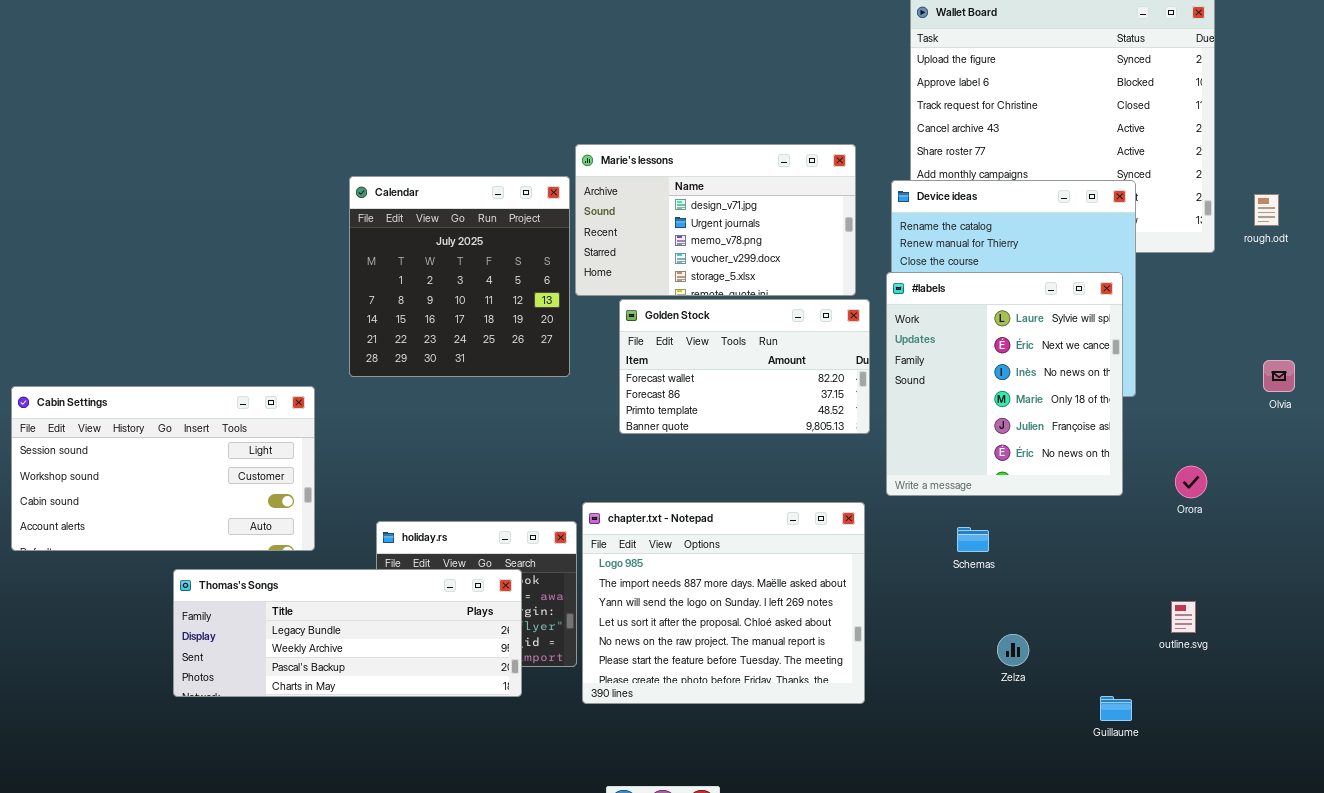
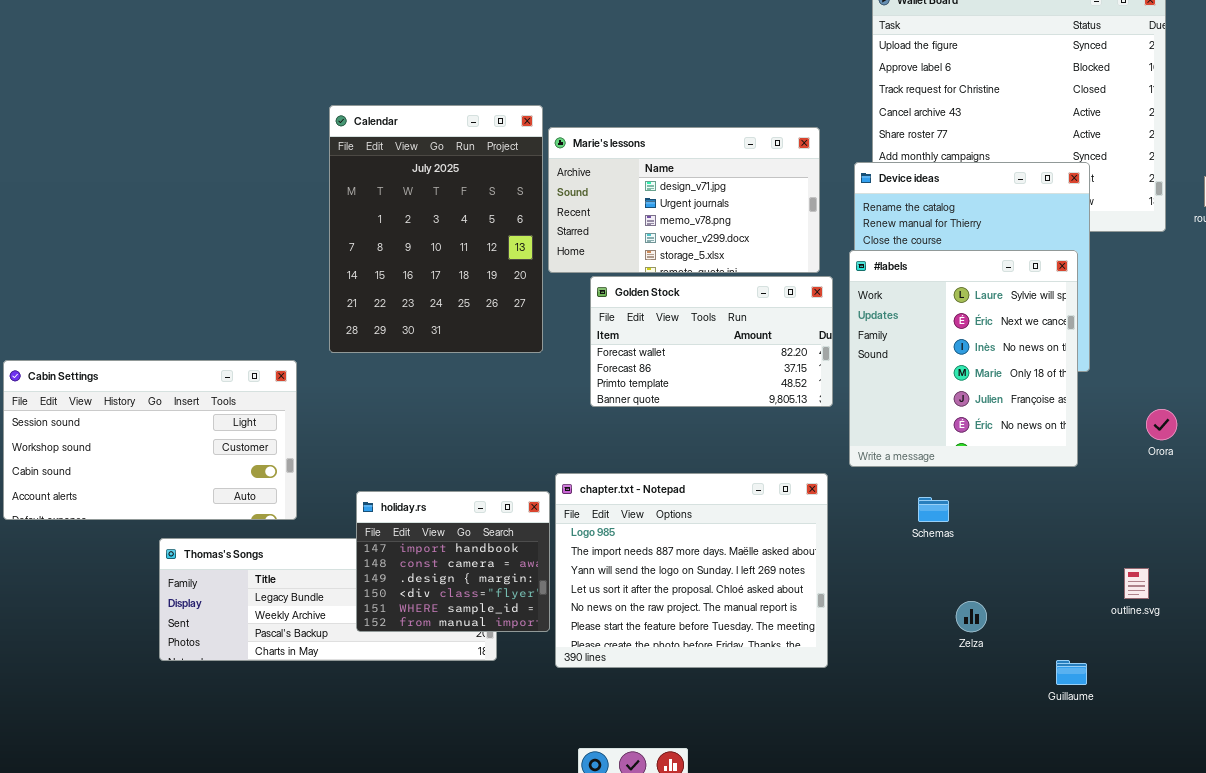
Calendar: [349,176,570,377] -> [329,105,543,353], resized
Orora: [1175,466,1207,498] -> [1146,409,1177,440], moved
holiday.rs: [376,521,577,667] -> [356,491,550,632], raised

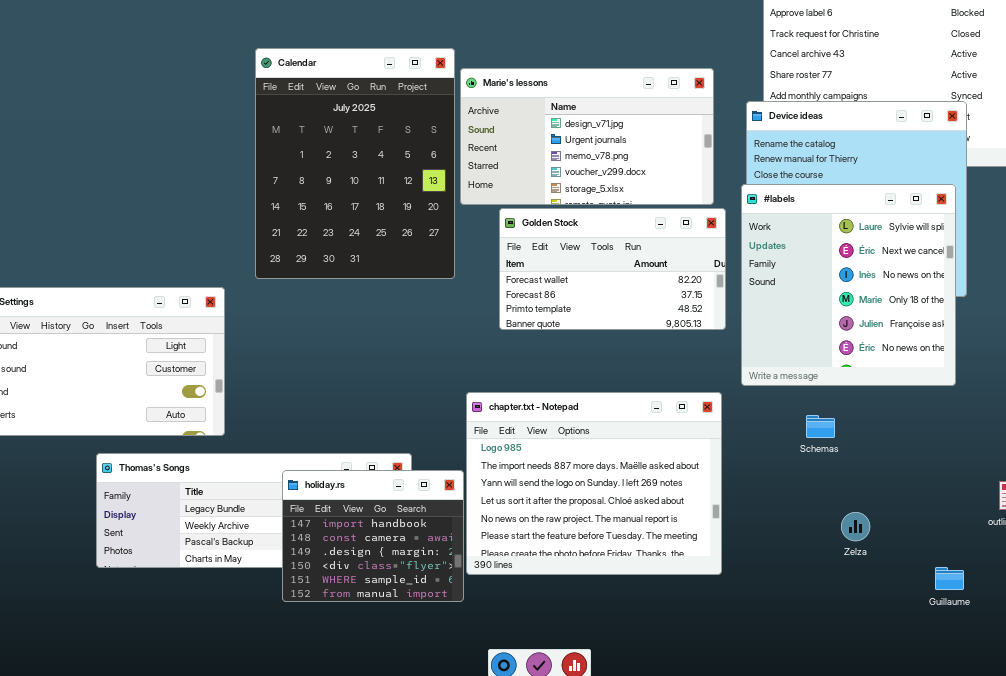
holiday.rs: [356,491,550,632] -> [282,470,464,602], moved

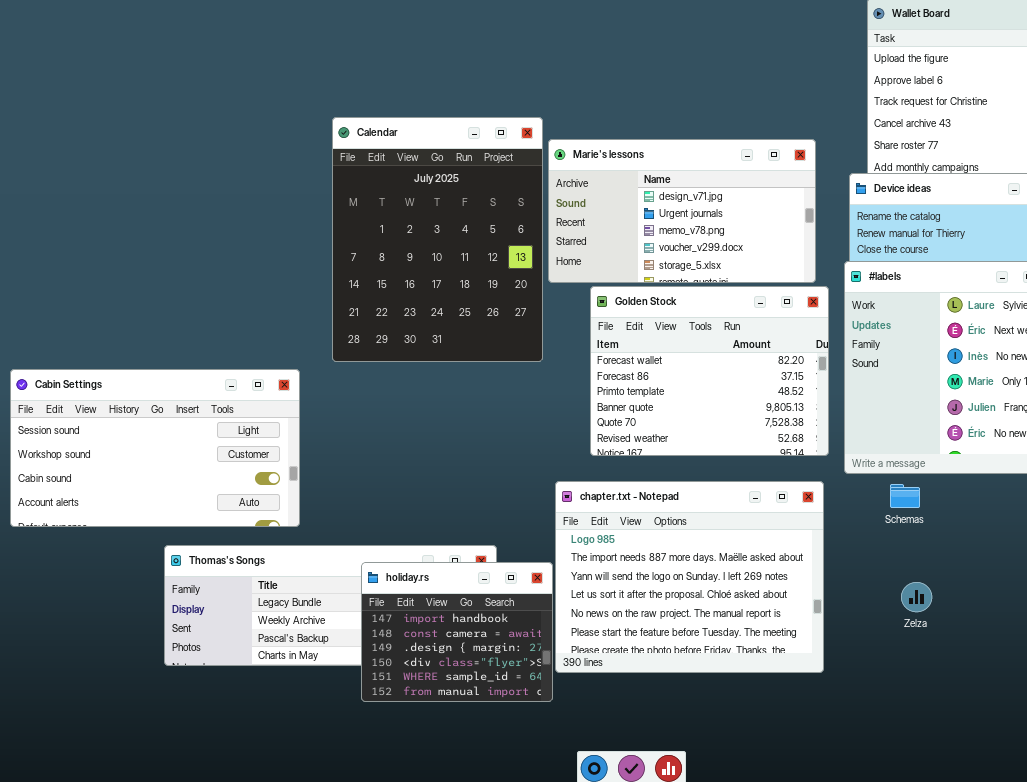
Golden Stock: [499,208,726,330] -> [590,286,829,456], resized
Schemas: [806,415,835,438] -> [890,484,920,508], moved
Zelza: [841,512,870,541] -> [901,582,932,612], moved

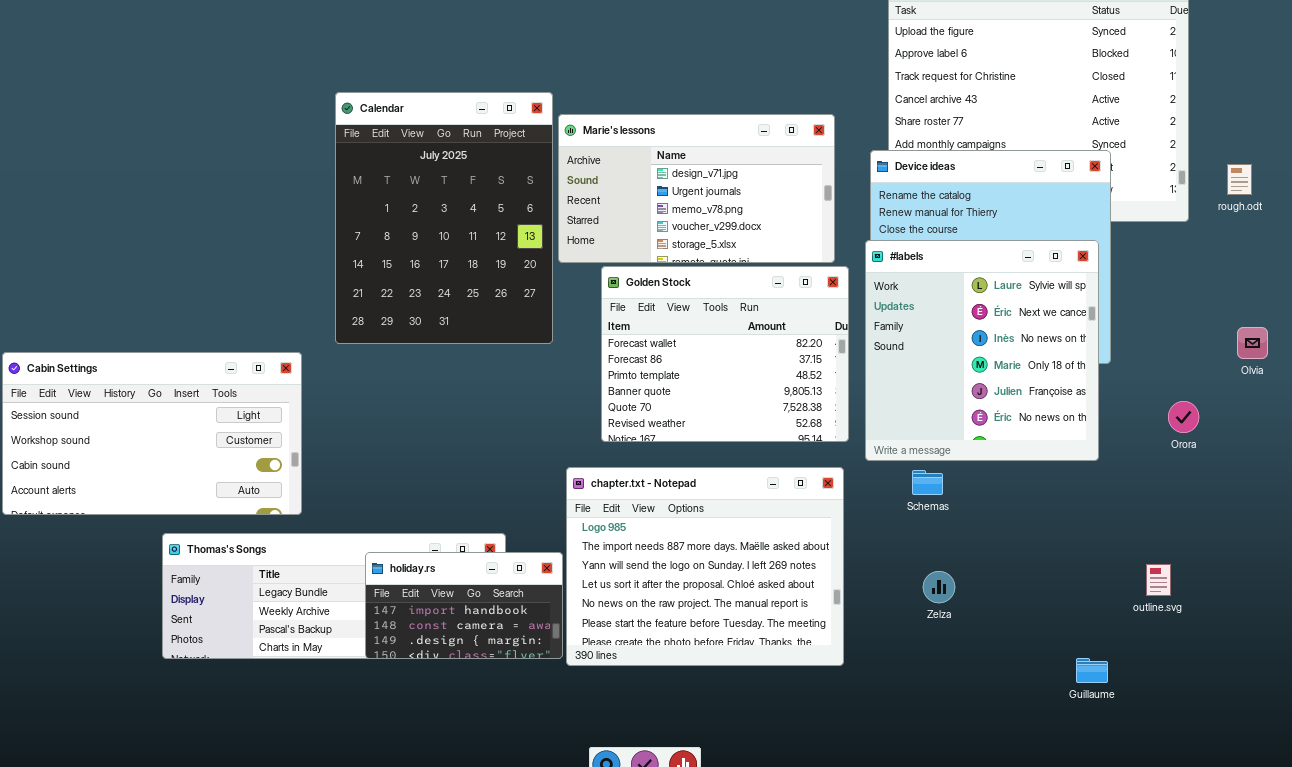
holiday.rs: [361,562,553,702] -> [365,552,563,659], resized

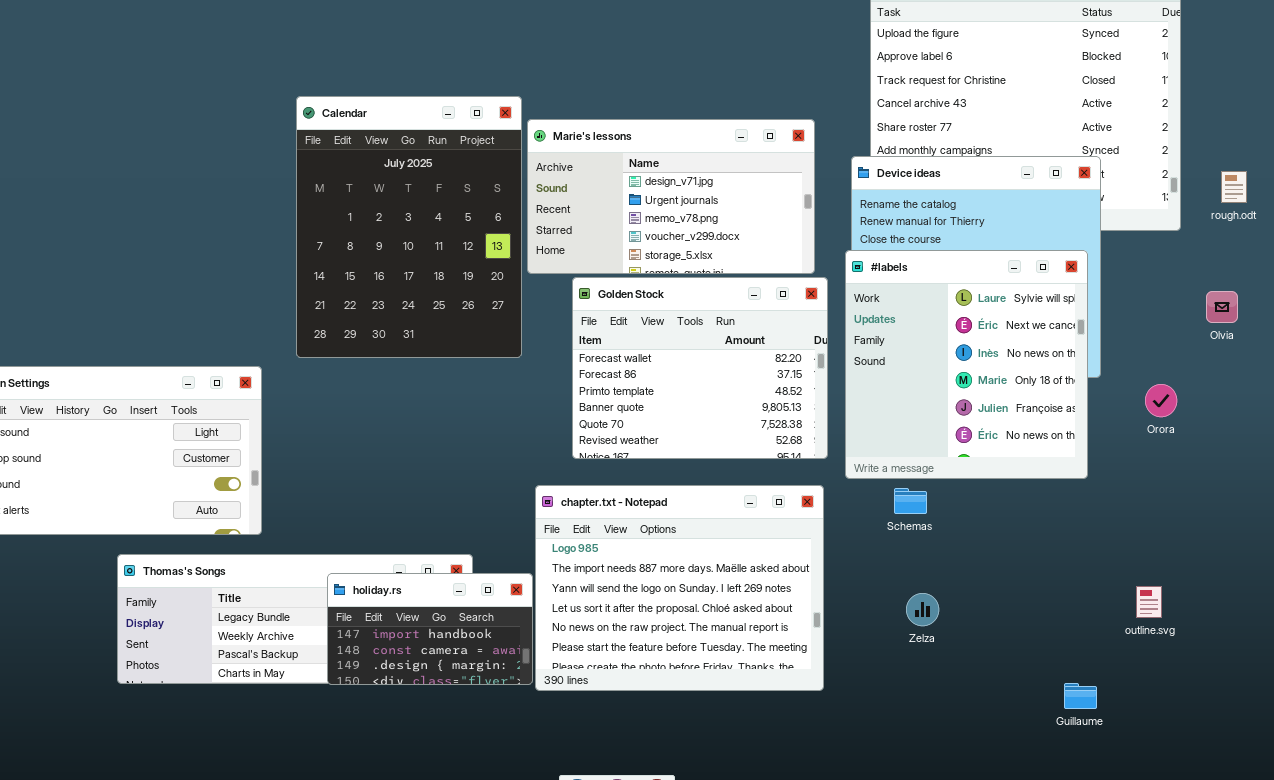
Olvia: [1237,327,1268,359] -> [1206,291,1238,323], moved
Orora: [1168,401,1199,433] -> [1145,384,1177,417], moved

